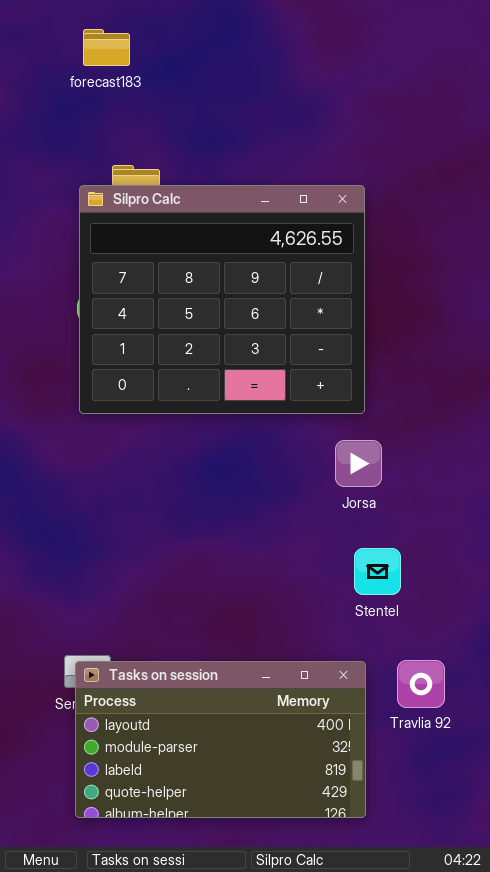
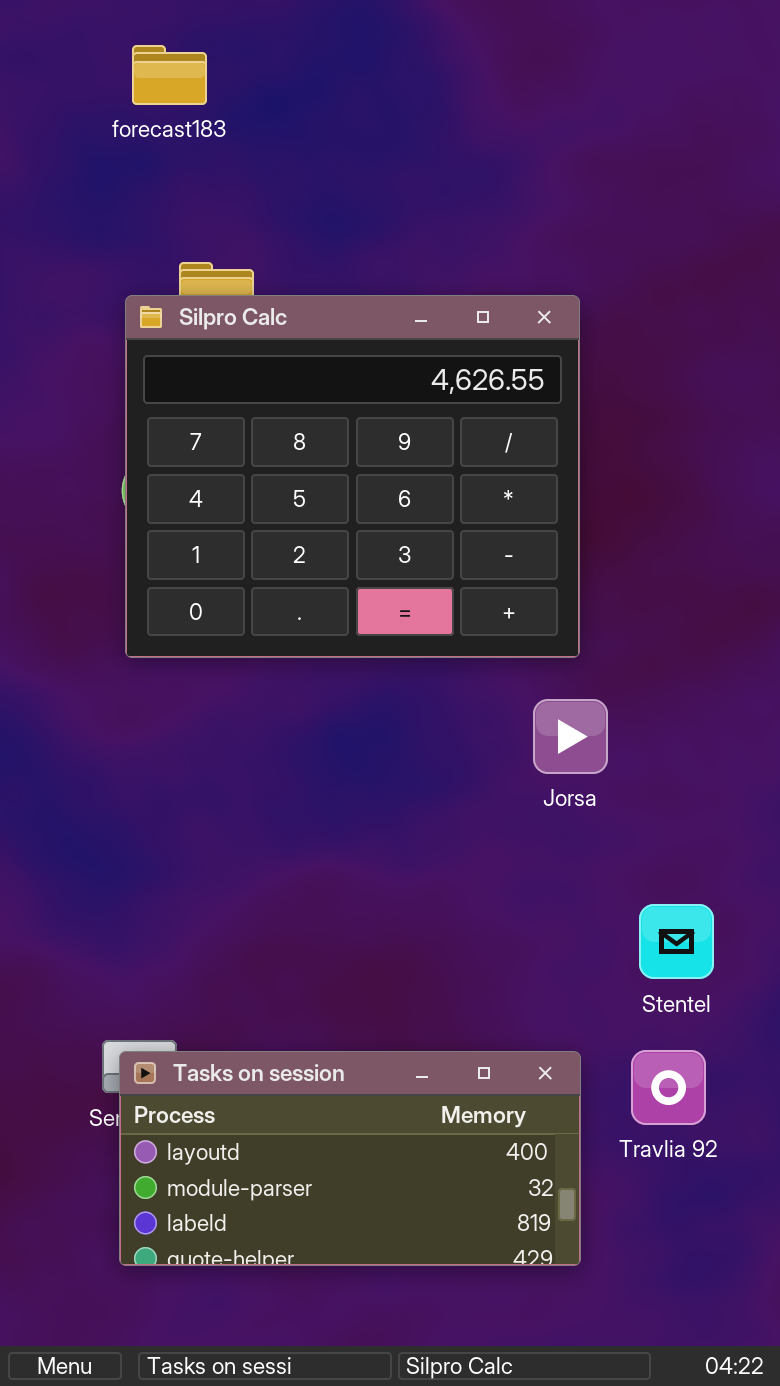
Stentel: [354,548,401,595] -> [639,904,714,979], moved
Tasks on session: [75,661,366,818] -> [119,1051,581,1266], resized

